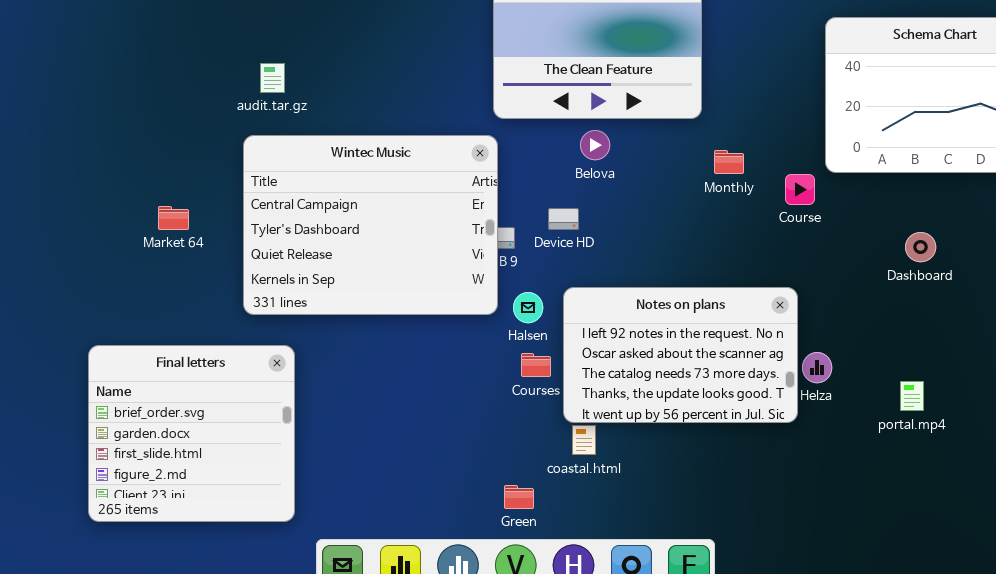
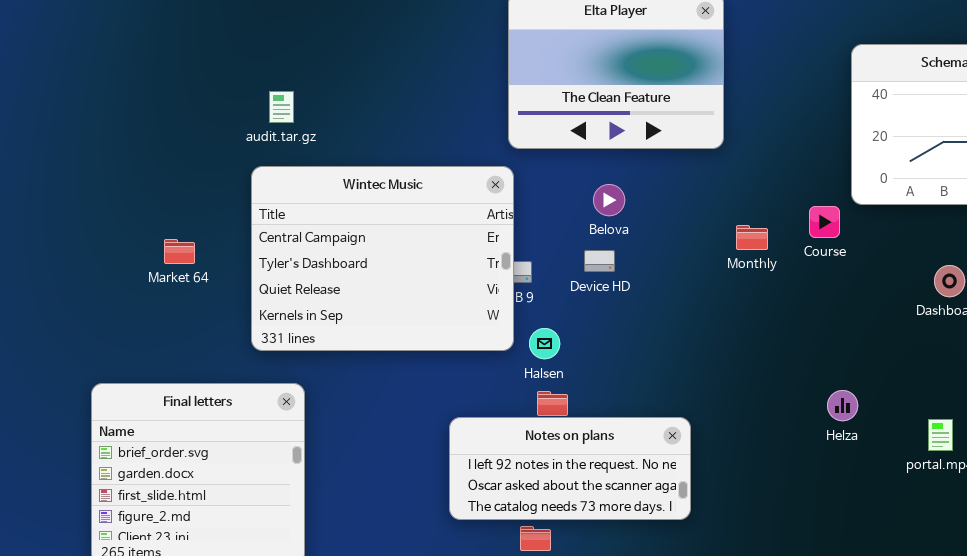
Belova: [580,130,610,160] -> [593,184,625,216], moved
Monthly: [714,150,744,174] -> [736,225,768,250], moved
Device HD: [548,208,579,230] -> [584,250,615,272], moved
Notes on plans: [563,287,798,423] -> [449,417,691,520], moved, resized

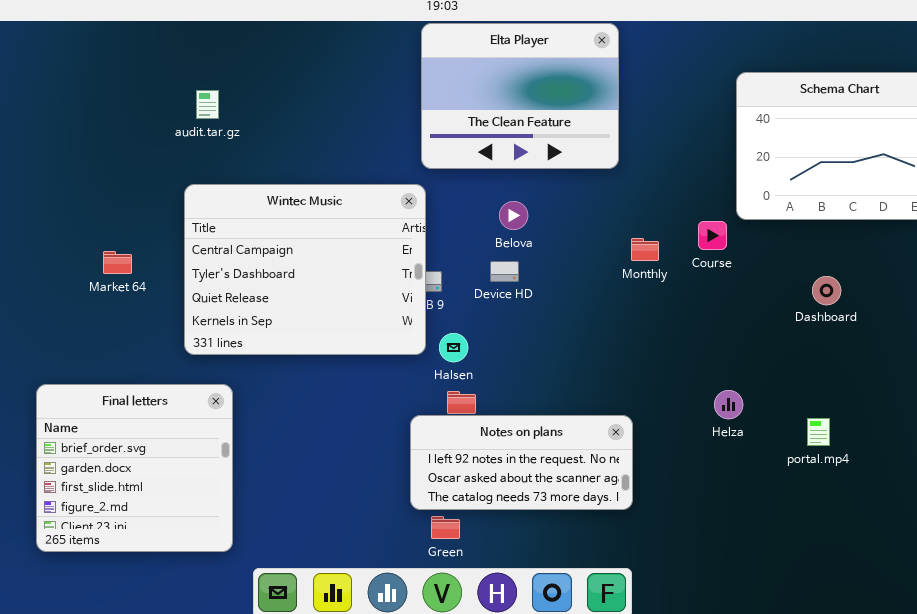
audit.tar.gz: [269,91,294,123] -> [196,90,219,119], moved
Notes on plans: [449,417,691,520] -> [410,415,633,510], moved

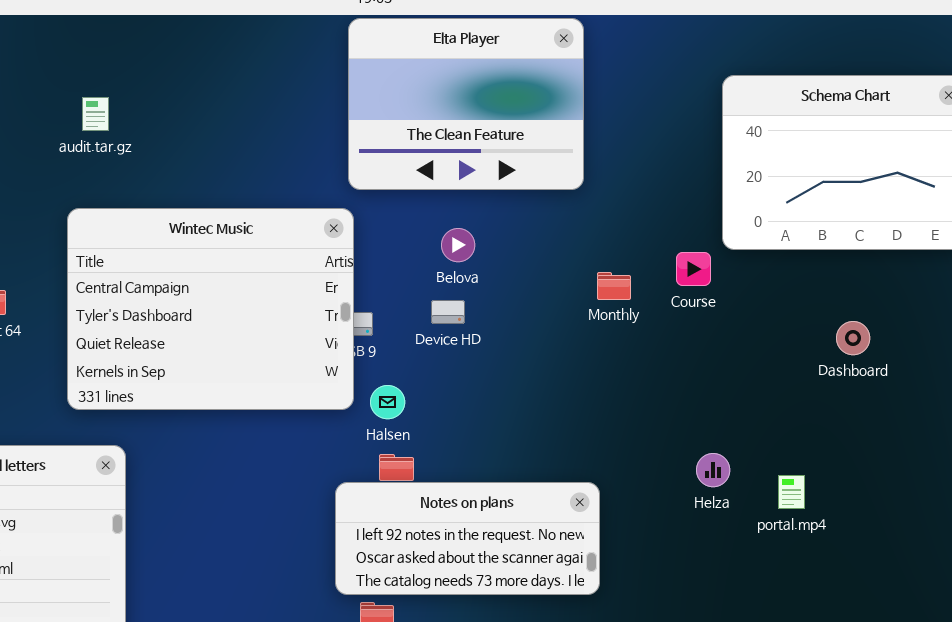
Dashboard: [812,276,841,305] -> [836,321,870,355], moved
portal.mp4: [807,418,830,446] -> [778,475,805,509], moved

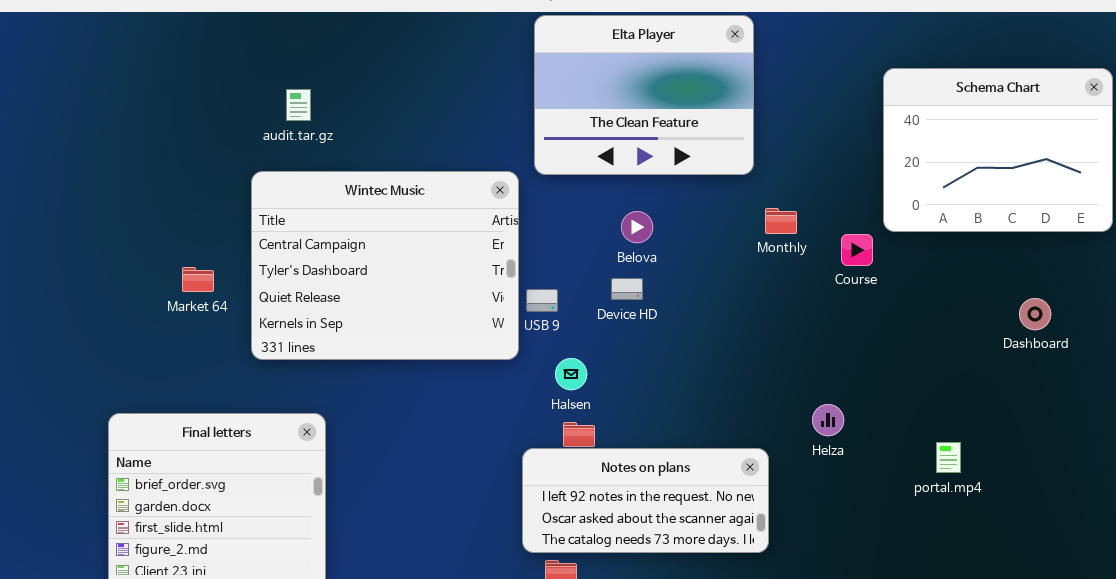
Wintec Music: [67,208,354,410] -> [251,171,519,360], moved
Monthly: [597,272,631,300] -> [765,208,797,234], moved
Dashboard: [836,321,870,355] -> [1019,298,1051,330], moved
Helza: [696,453,730,487] -> [812,404,844,436], moved

